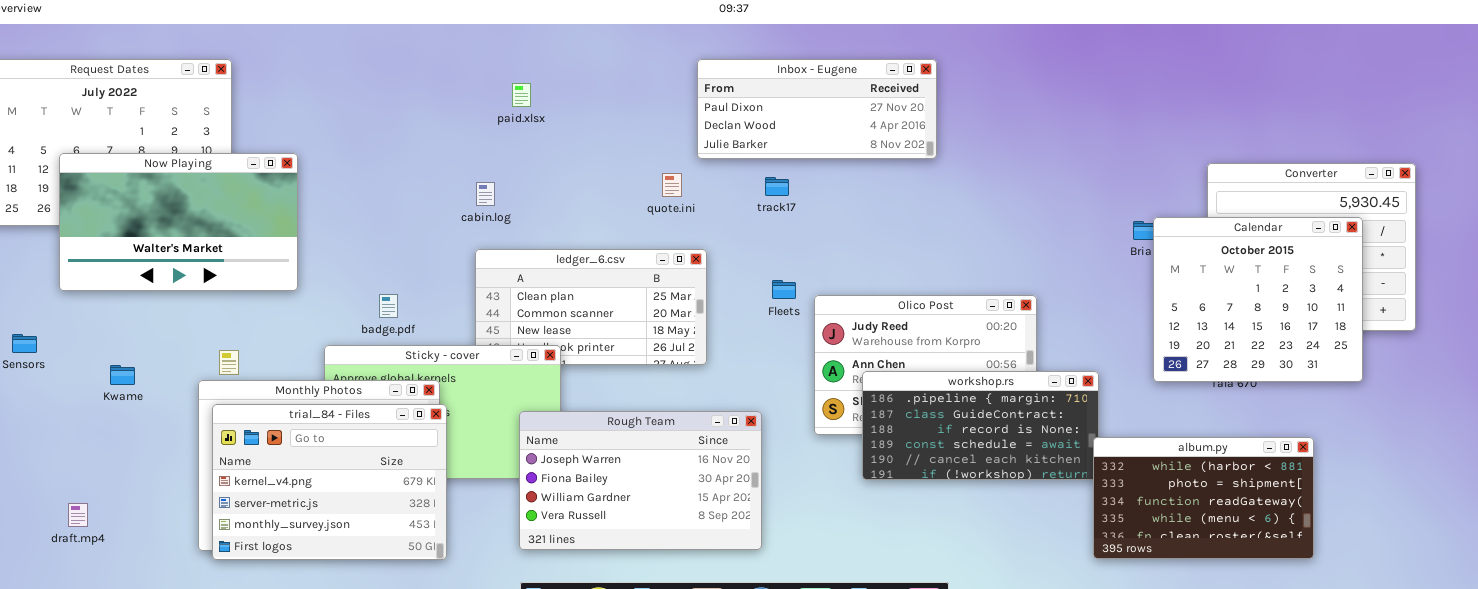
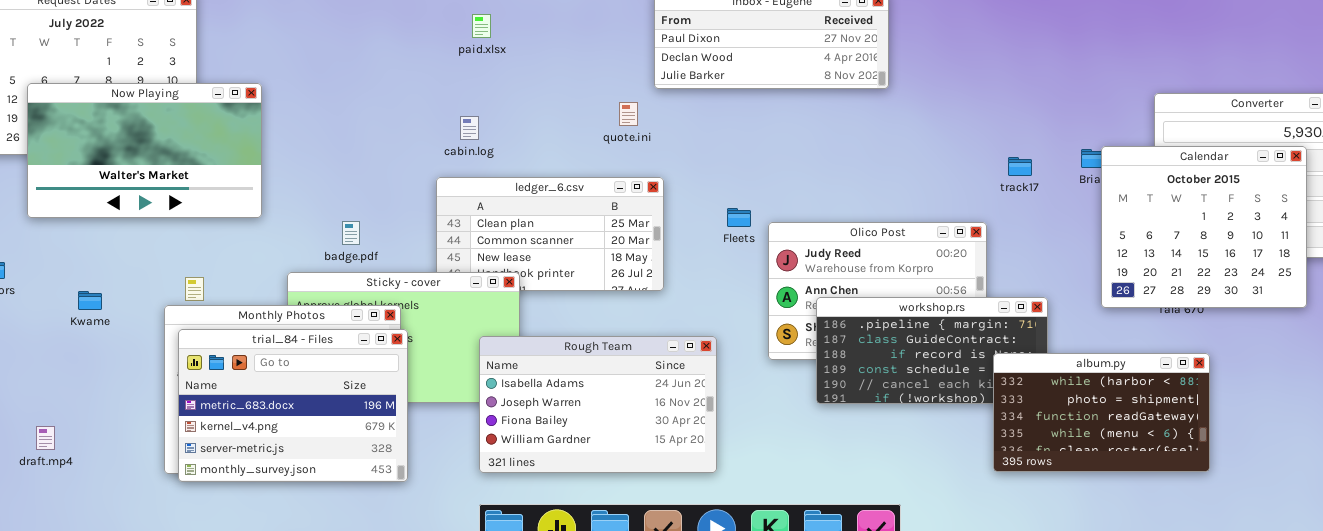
track17: [765,177,789,196] -> [1008,157,1032,176], moved
cabin.log: [476,182,495,206] -> [460,116,479,140], moved
trial_84 - Files: [212,404,447,560] -> [178,329,408,482], scrolled up 1 row
Rough Team: [519,411,762,550] -> [479,336,717,473], scrolled up 1 row
album.py: [1093,437,1314,559] -> [993,353,1210,472], moved

